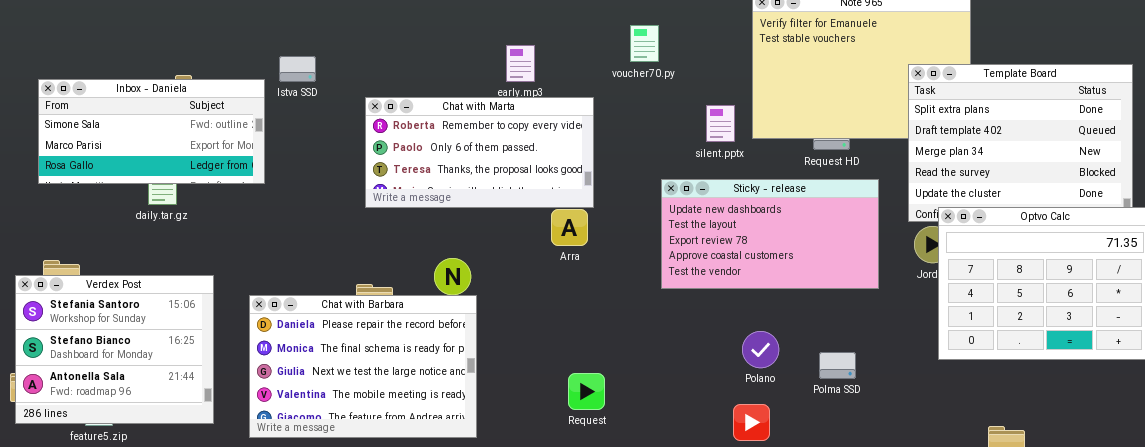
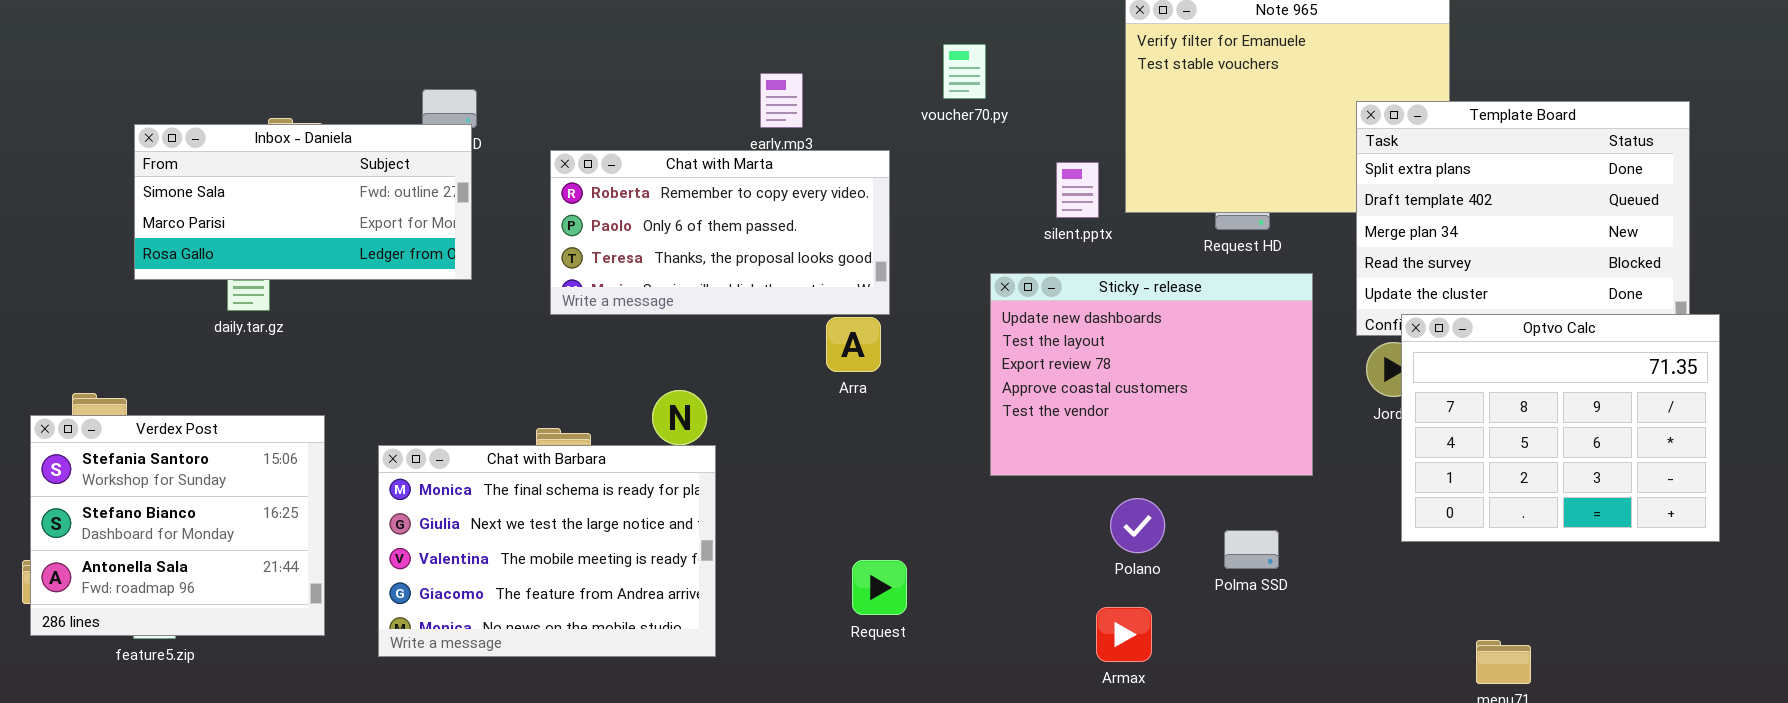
Inbox - Daniela: [38,79,265,184] -> [134,124,472,280], moved
Sticky - release: [661,179,879,289] -> [990,273,1313,476], resized
Chat with Barbara: [249,295,477,438] -> [378,445,716,657], scrolled down 1 row

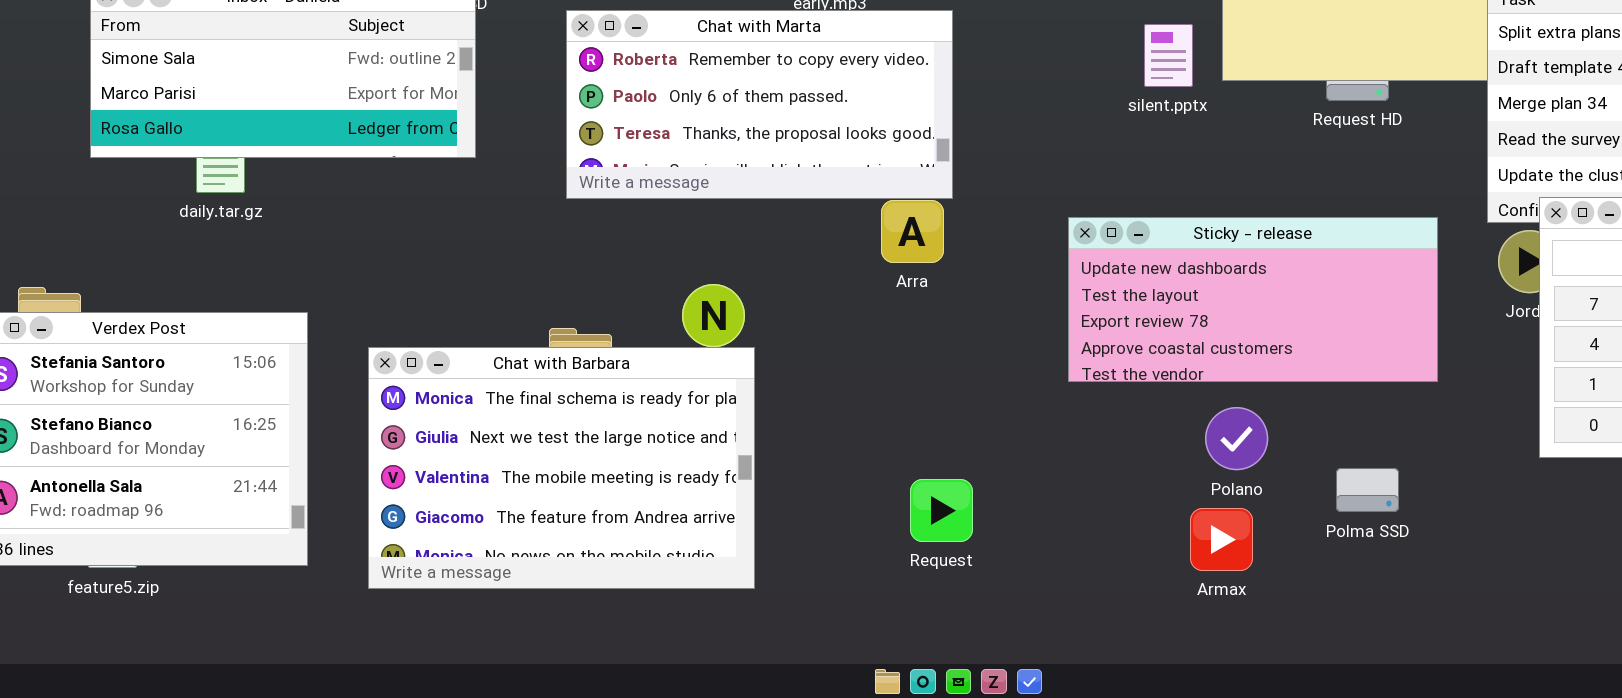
Sticky - release: [990,273,1313,476] -> [1068,217,1438,382], resized
Polma SSD: [1224,530,1279,569] -> [1336,468,1399,512], moved
Armax: [1096,607,1152,662] -> [1190,508,1253,571], moved

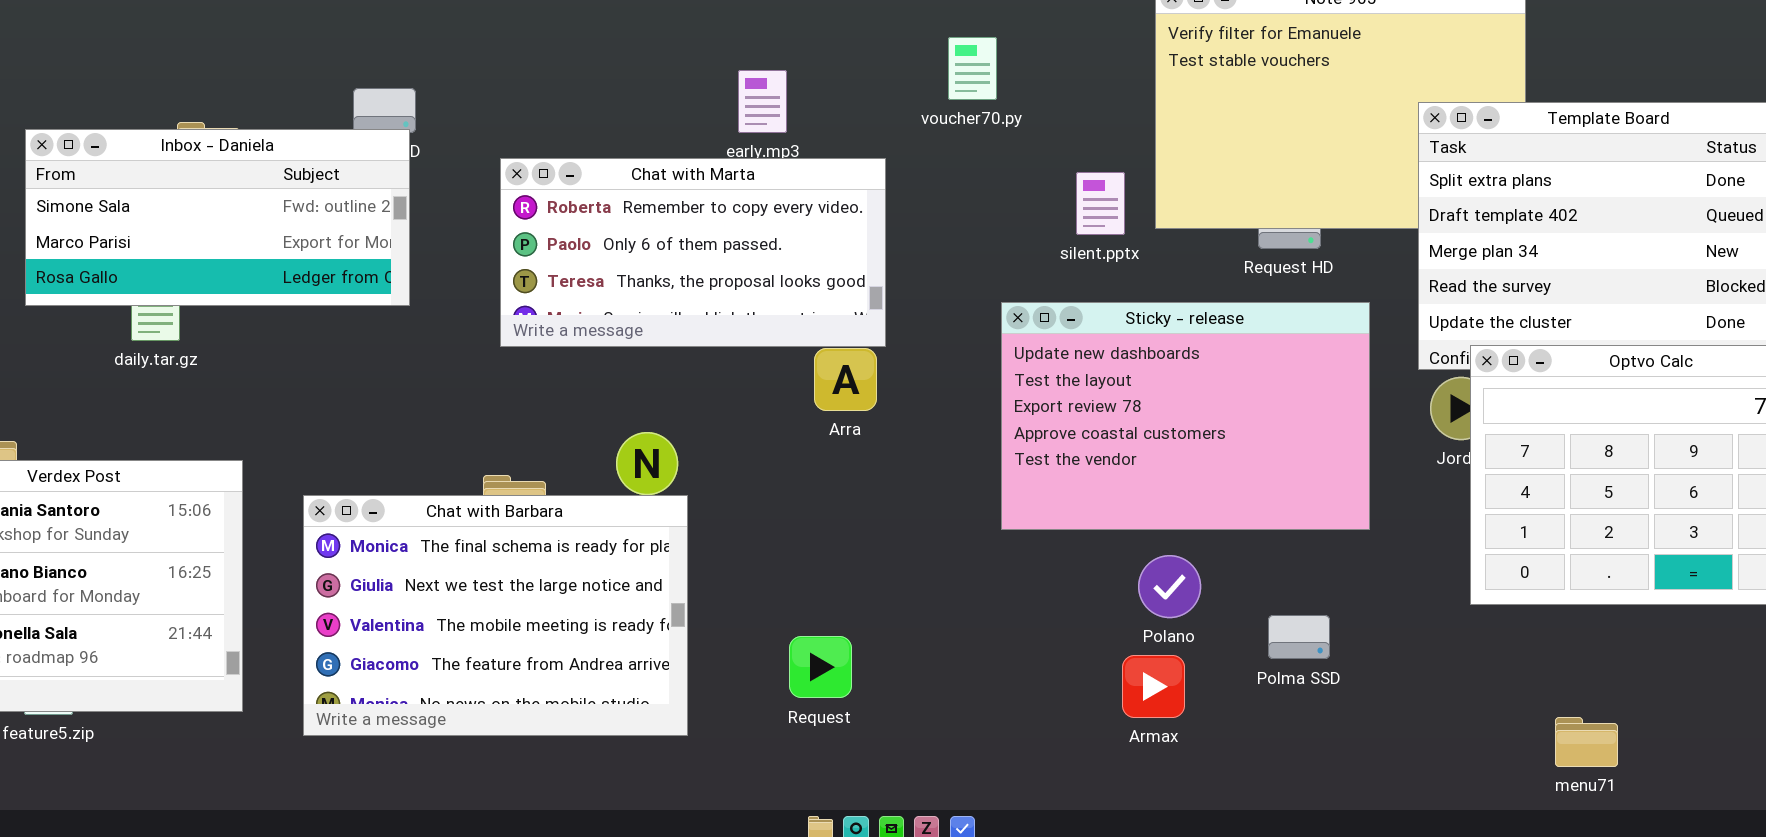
Sticky - release: [1068,217,1438,382] -> [1001,302,1370,530], resized
Request: [910,479,973,542] -> [789,636,852,698], moved

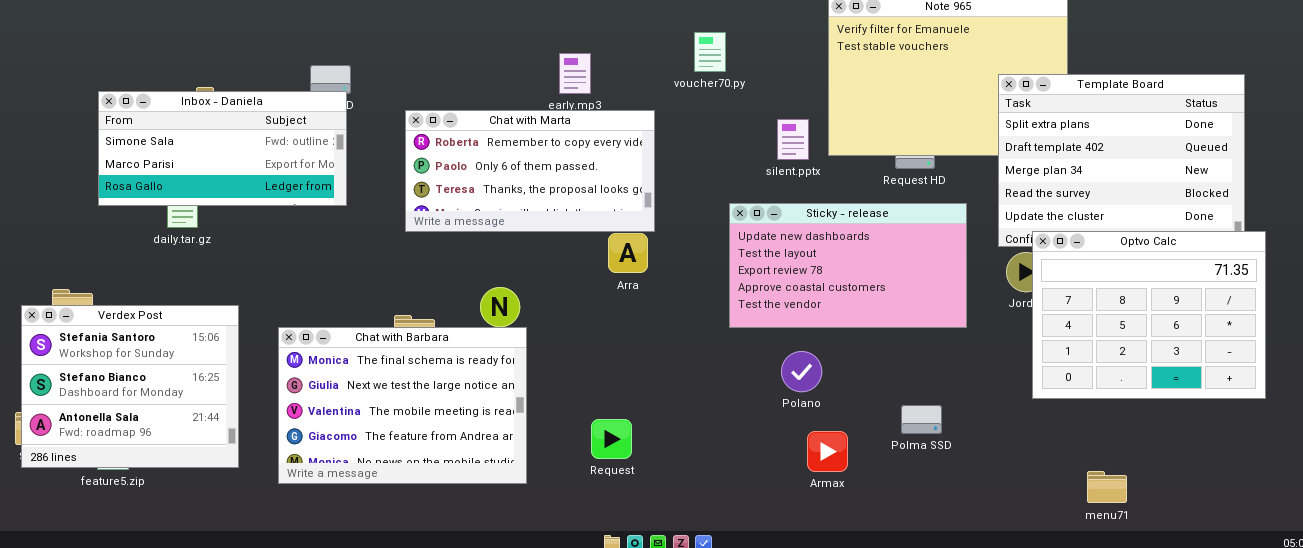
Sticky - release: [1001,302,1370,530] -> [729,203,967,328], resized
Polano: [1138,555,1201,618] -> [781,351,822,392], moved

